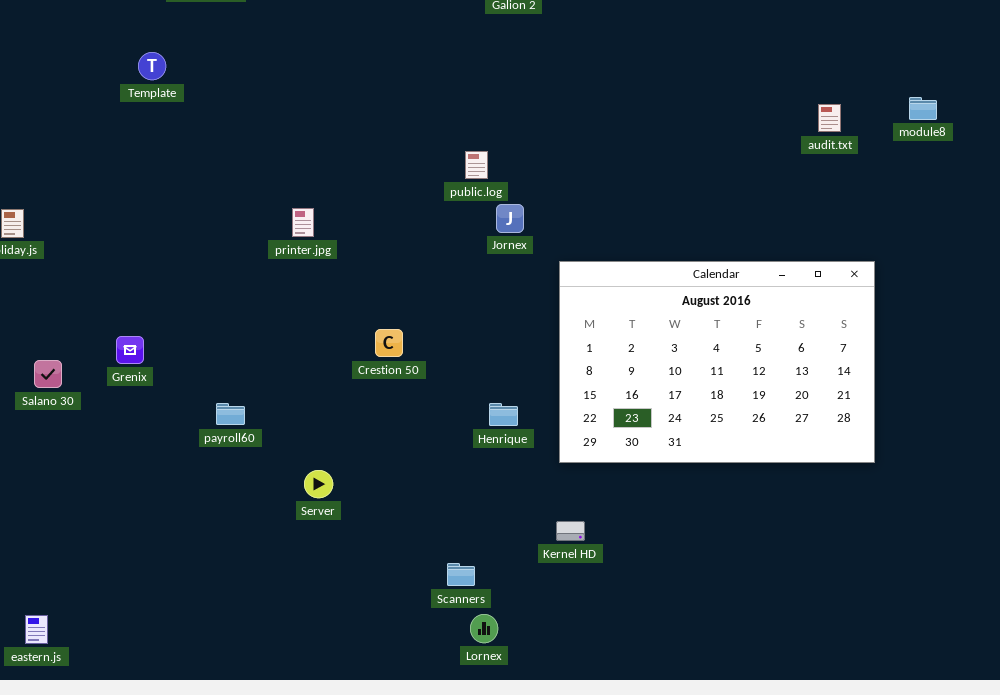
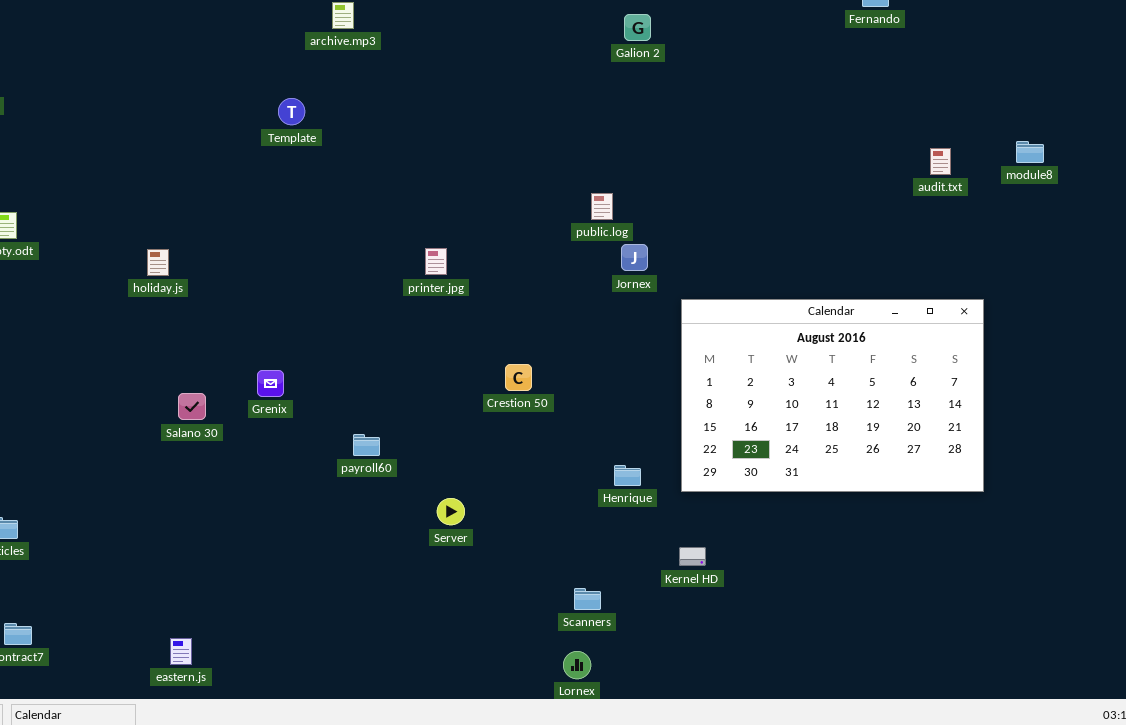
Henrique: [489,403,518,426] -> [614,465,641,486], moved
Lornex: [470,614,498,643] -> [563,651,591,679], moved

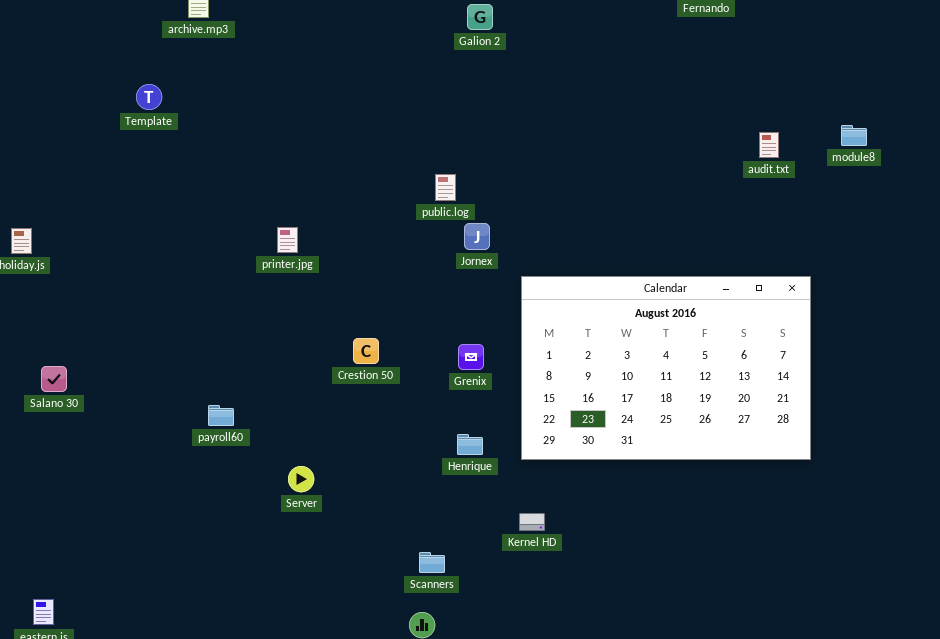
Grenix: [257,370,284,397] -> [458,344,484,370], moved

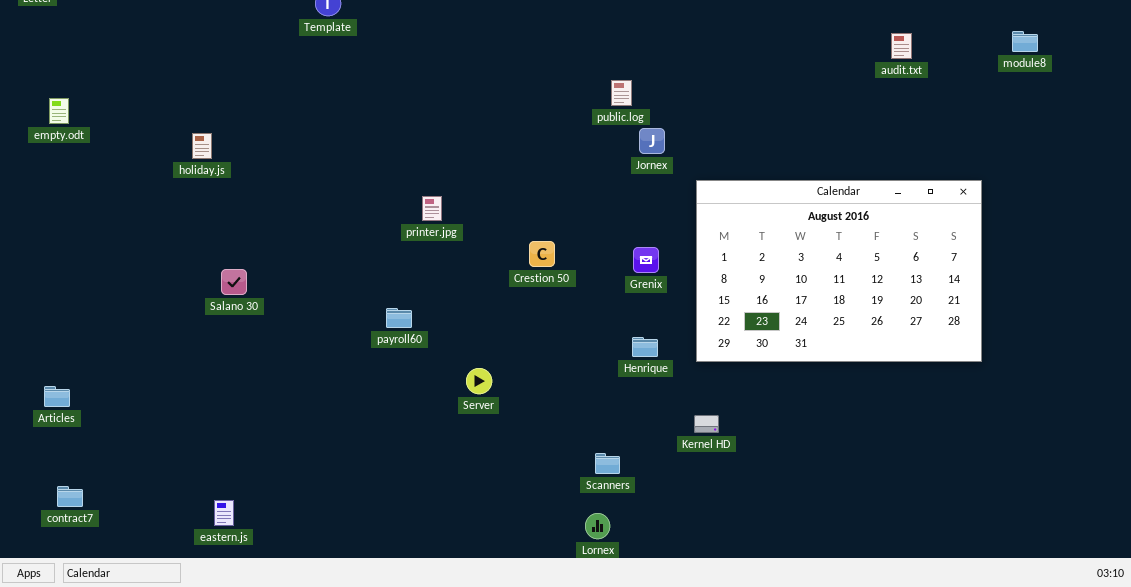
audit.txt: [759,132,779,158] -> [891,33,912,59], moved
printer.jpg: [277,227,298,253] -> [422,196,442,221], moved

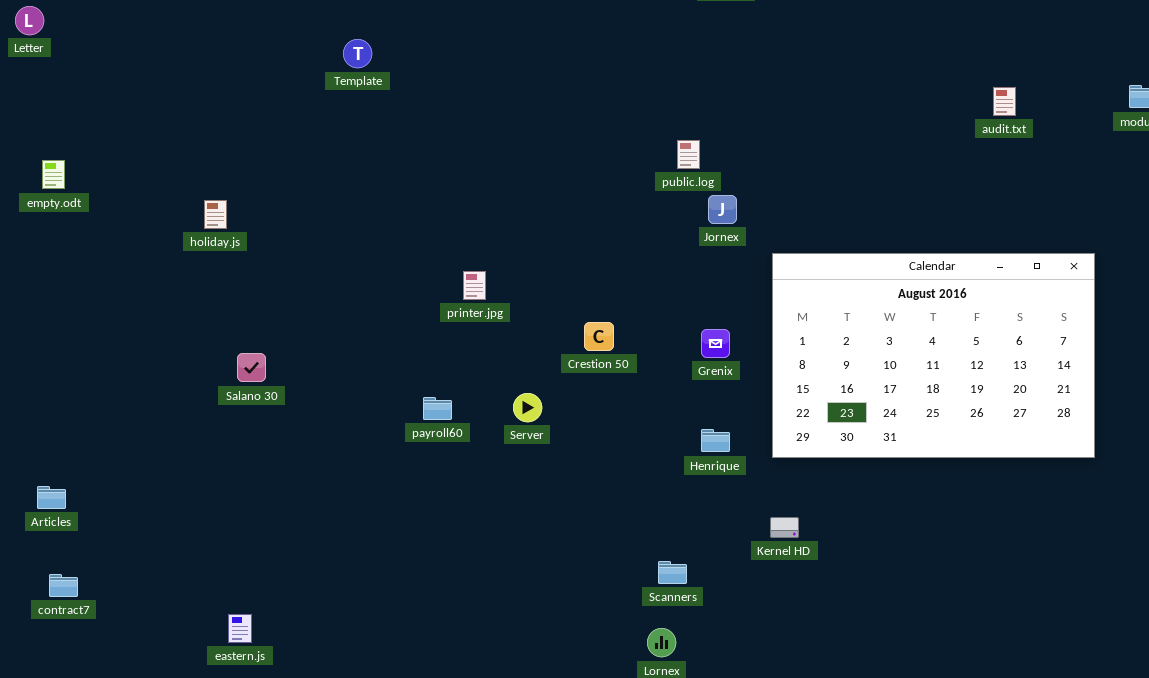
Server: [466,368,492,394] -> [513,393,542,422], moved
contract7: [57,486,83,507] -> [49,574,78,597], moved

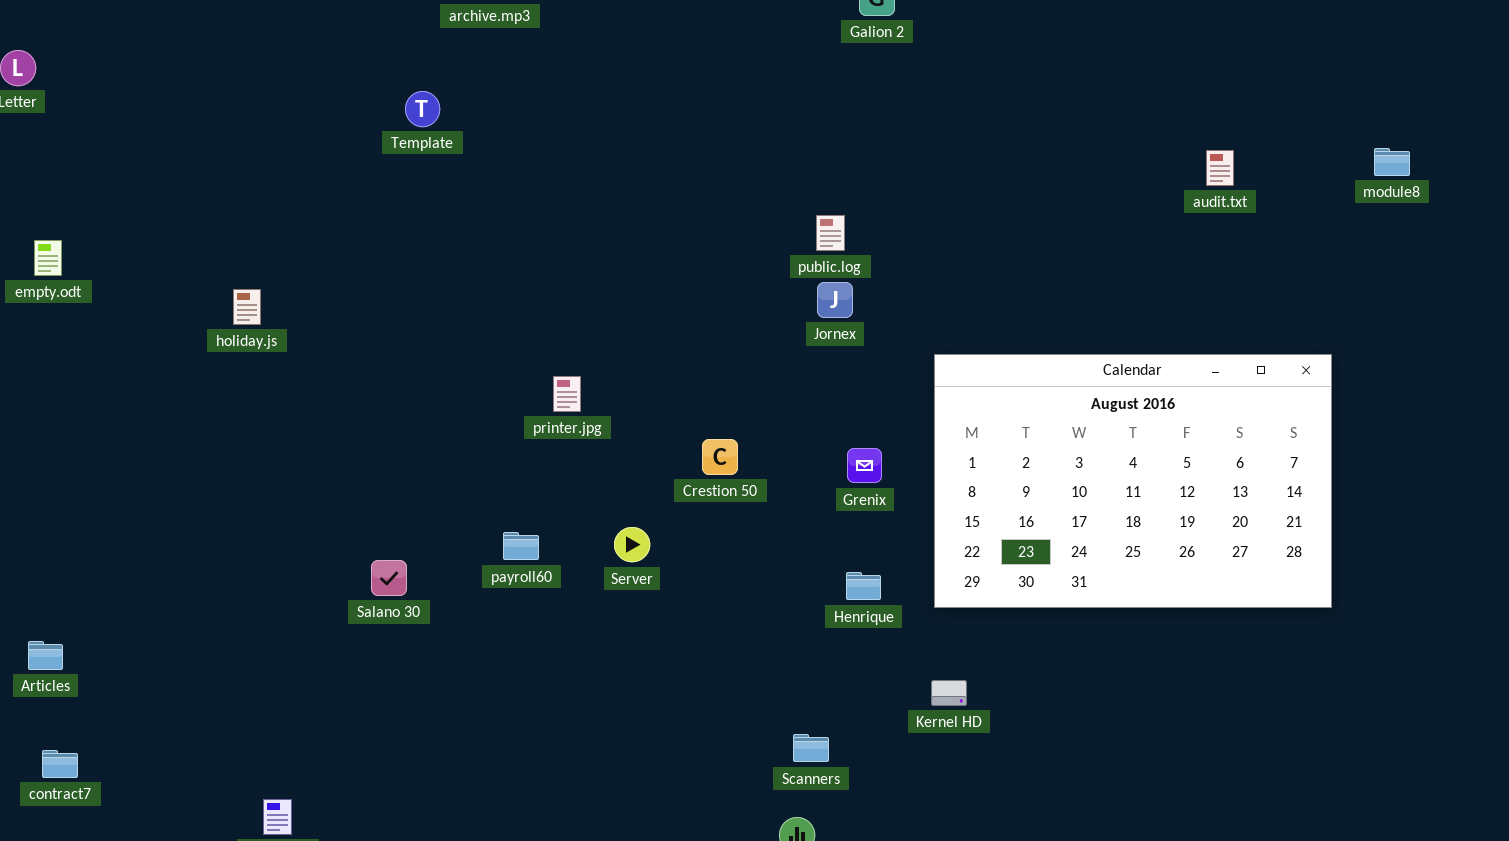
Jornex: [708,195,737,224] -> [817,282,853,318], moved
Salano 30: [237,353,266,382] -> [371,560,407,596], moved

